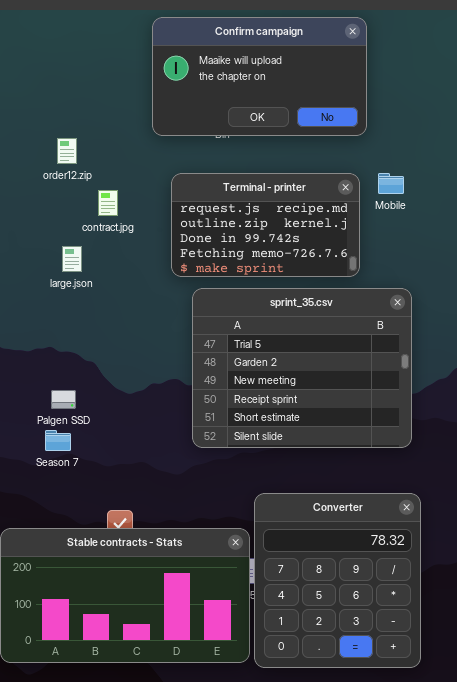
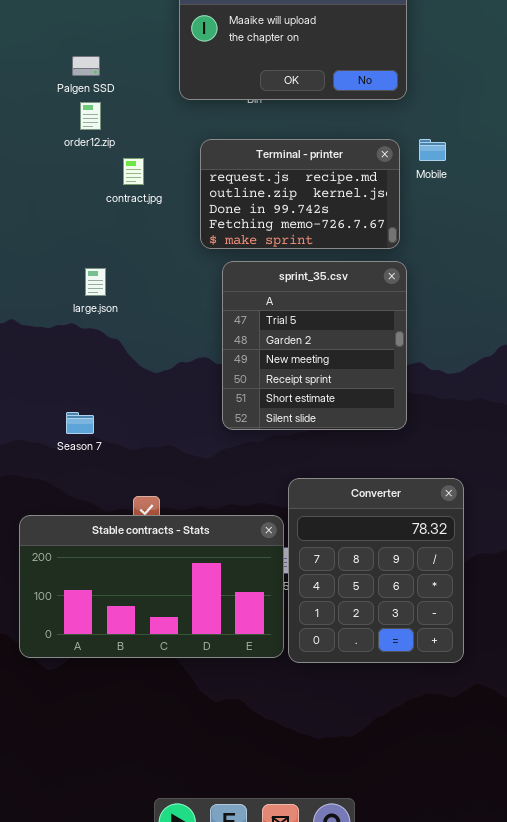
large.json: [62,246,82,272] -> [85,268,106,296], moved
sprint_35.csv: [192,288,412,448] -> [222,261,407,430], resized
Palgen SSD: [51,390,76,409] -> [72,56,100,76], moved

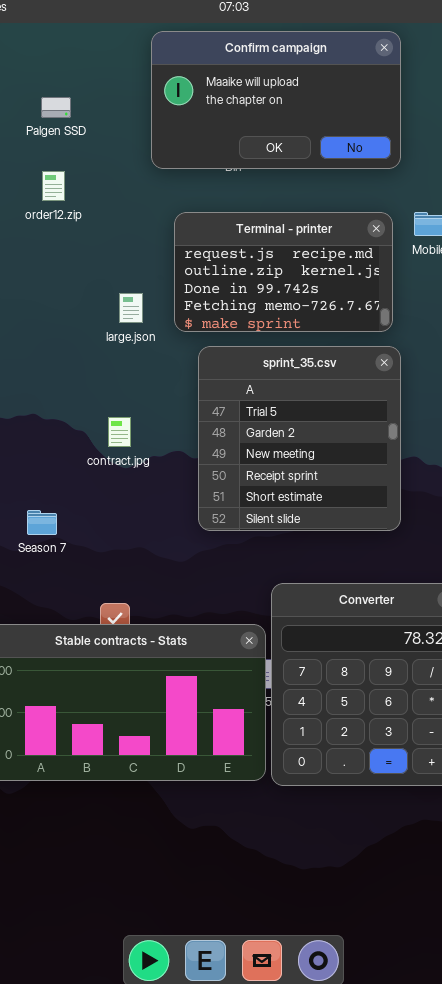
Palgen SSD: [72,56,100,76] -> [41,97,71,118], moved
contract.jpg: [123,158,144,185] -> [108,417,131,447], moved
large.json: [85,268,106,296] -> [119,293,143,323], moved

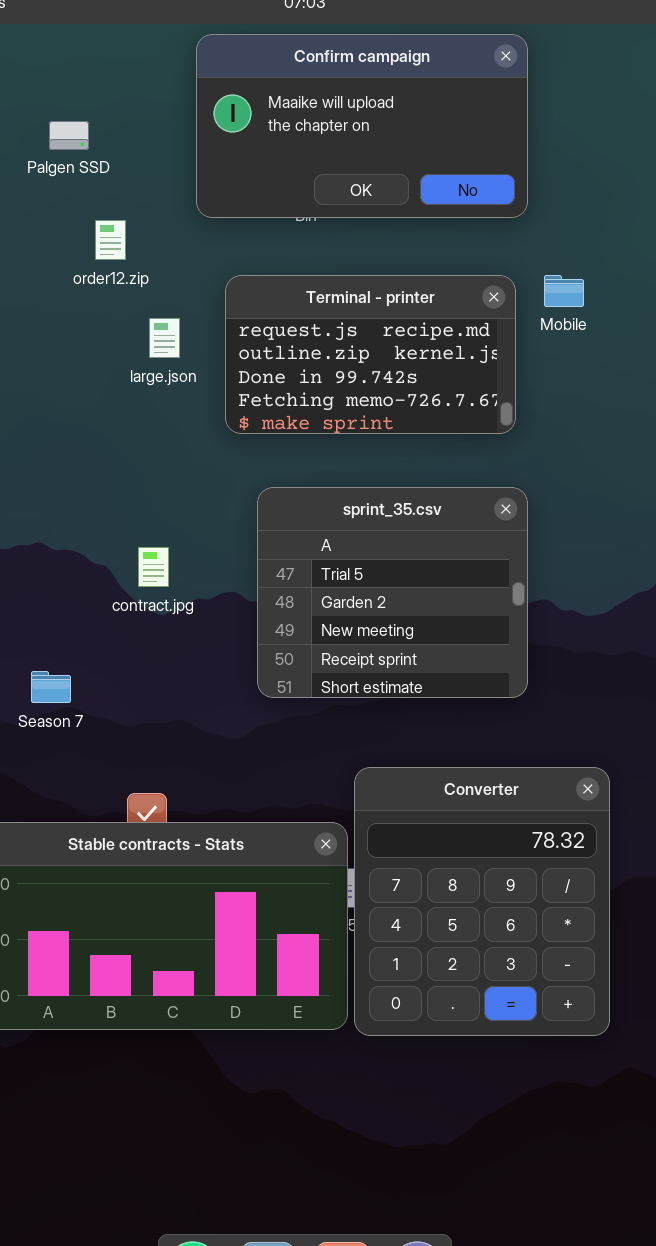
order12.zip: [42,171,65,201] -> [95,220,126,260], moved
large.json: [119,293,143,323] -> [149,318,180,358], moved
sprint_35.csv: [198,346,401,531] -> [257,487,528,698], resized

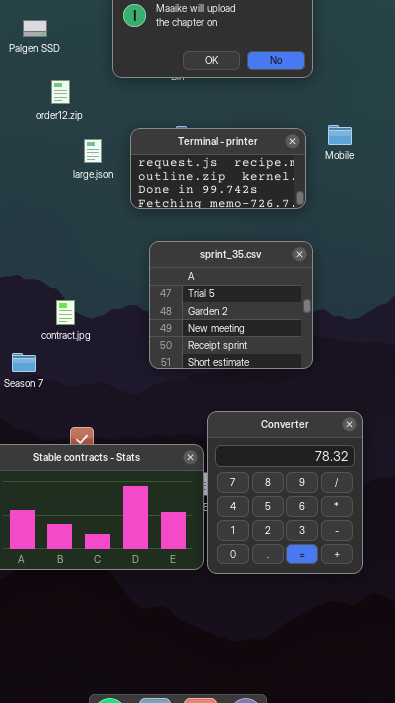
Terminal - printer: [225,275,516,434] -> [130,128,306,209], resized
Mobile: [544,275,584,307] -> [328,125,352,145], moved
contract.jpg: [138,547,169,587] -> [56,300,75,325], moved

